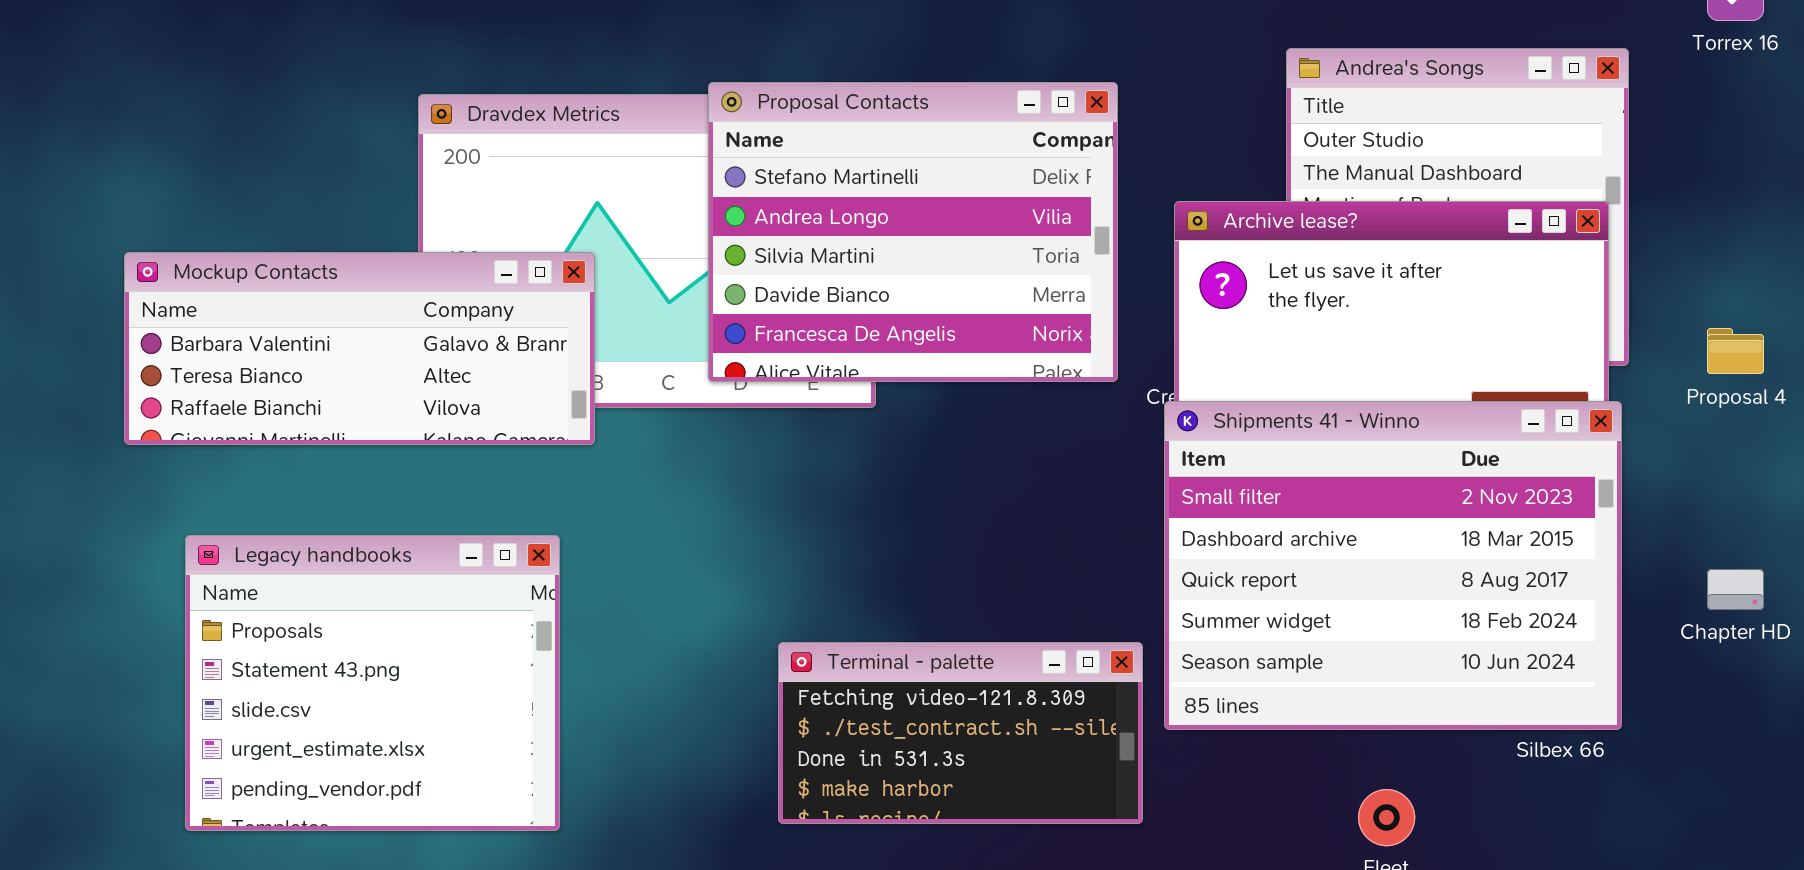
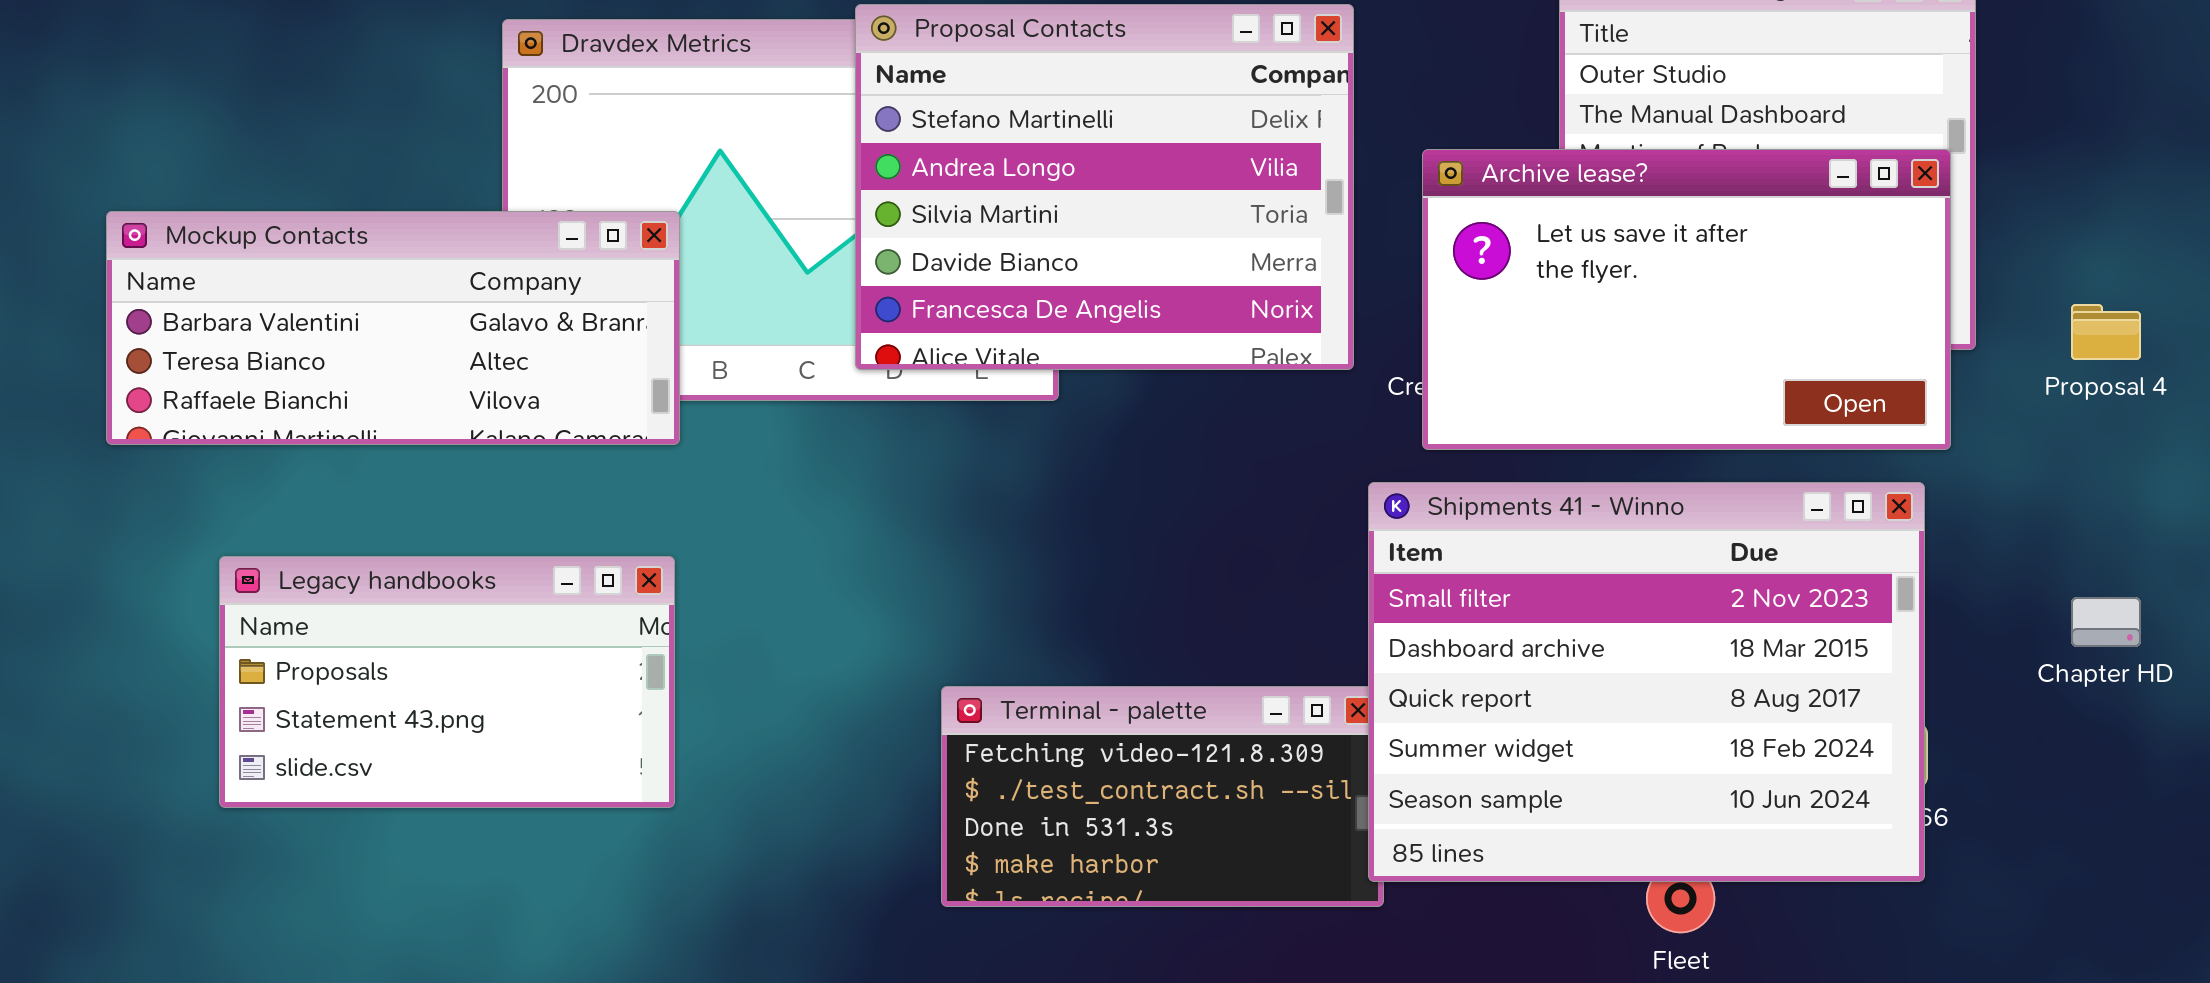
Mockup Contacts: [124,252,595,445] -> [106,211,680,445], moved
Shipments 41 - Winno: [1164,401,1622,730] -> [1368,482,1925,882], moved
Legacy handbooks: [185,535,560,831] -> [219,556,675,808], resized

